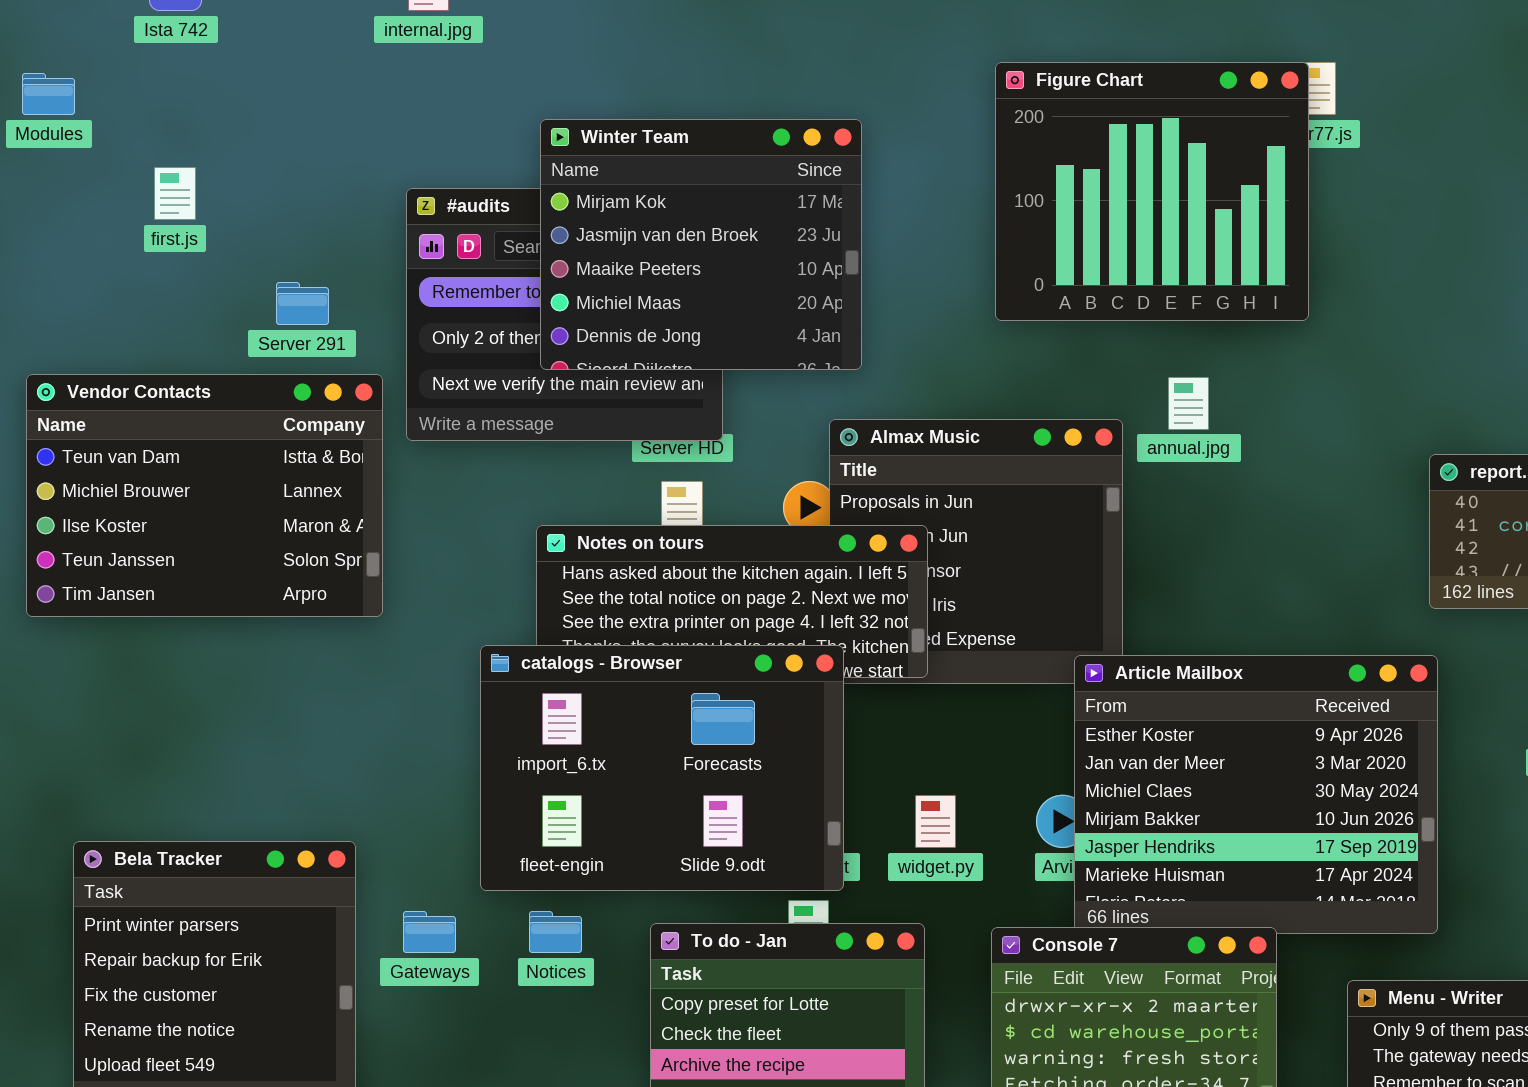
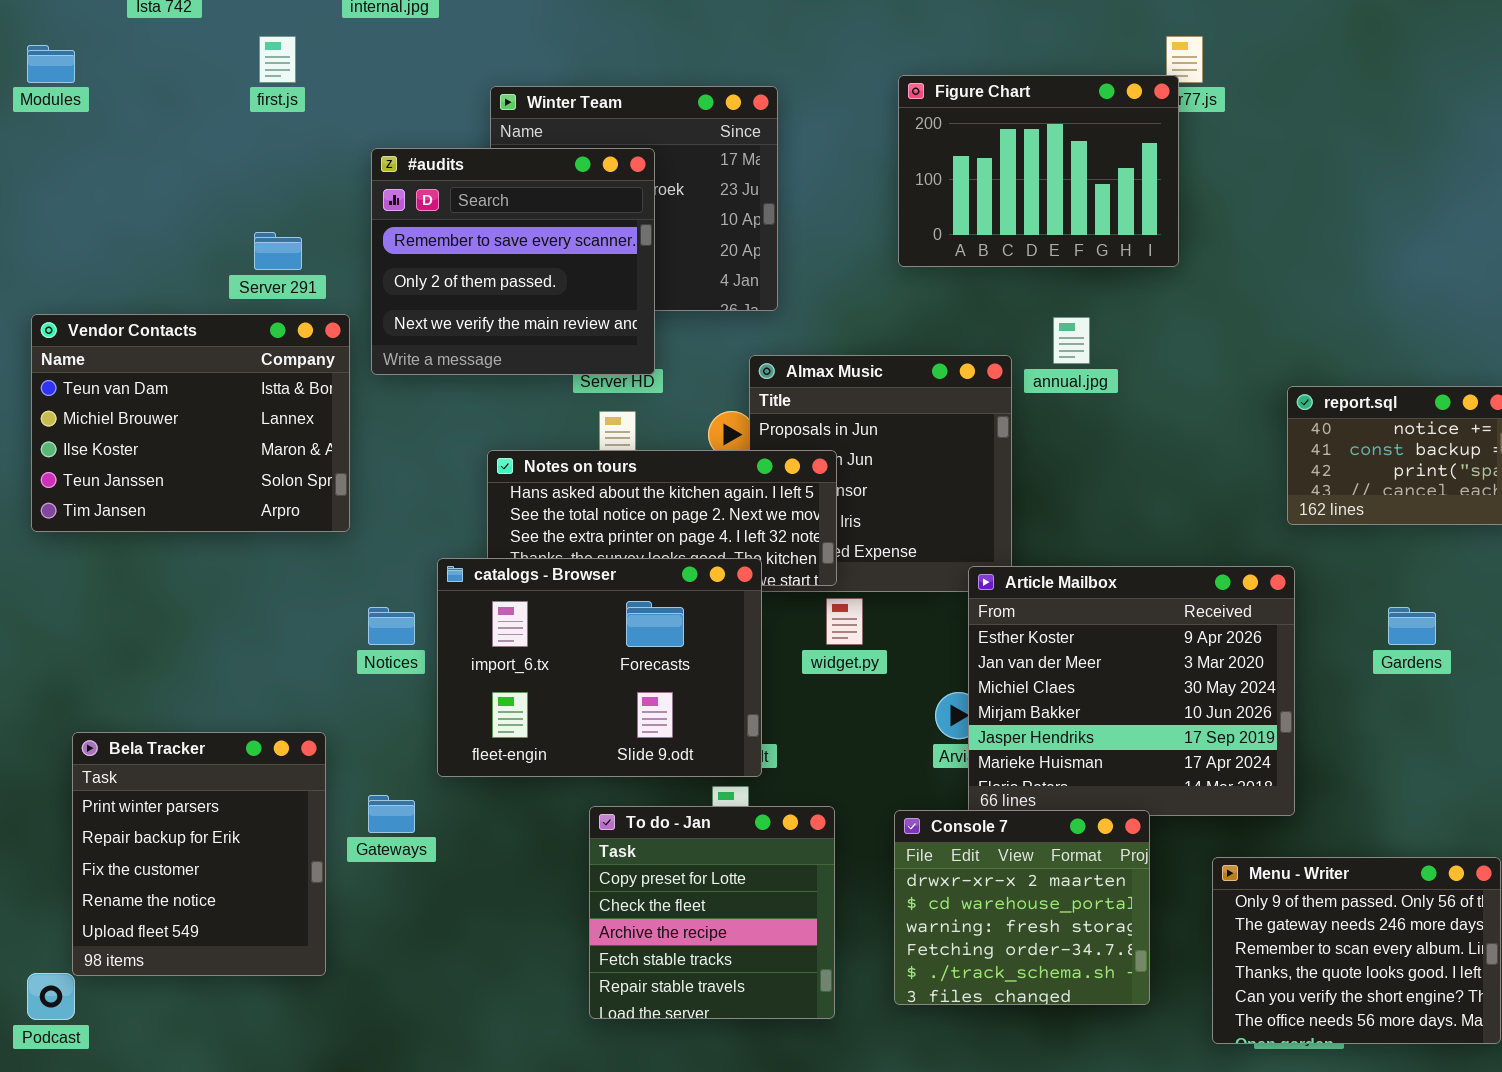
Figure Chart: [995,62,1309,321] -> [898,75,1179,267], resized
first.js: [154,167,196,220] -> [259,36,296,83], moved
#audits: [406,188,723,441] -> [371,148,655,375], raised
widget.py: [915,795,956,848] -> [826,598,863,645], moved
Notices: [529,911,582,953] -> [368,607,415,645], moved

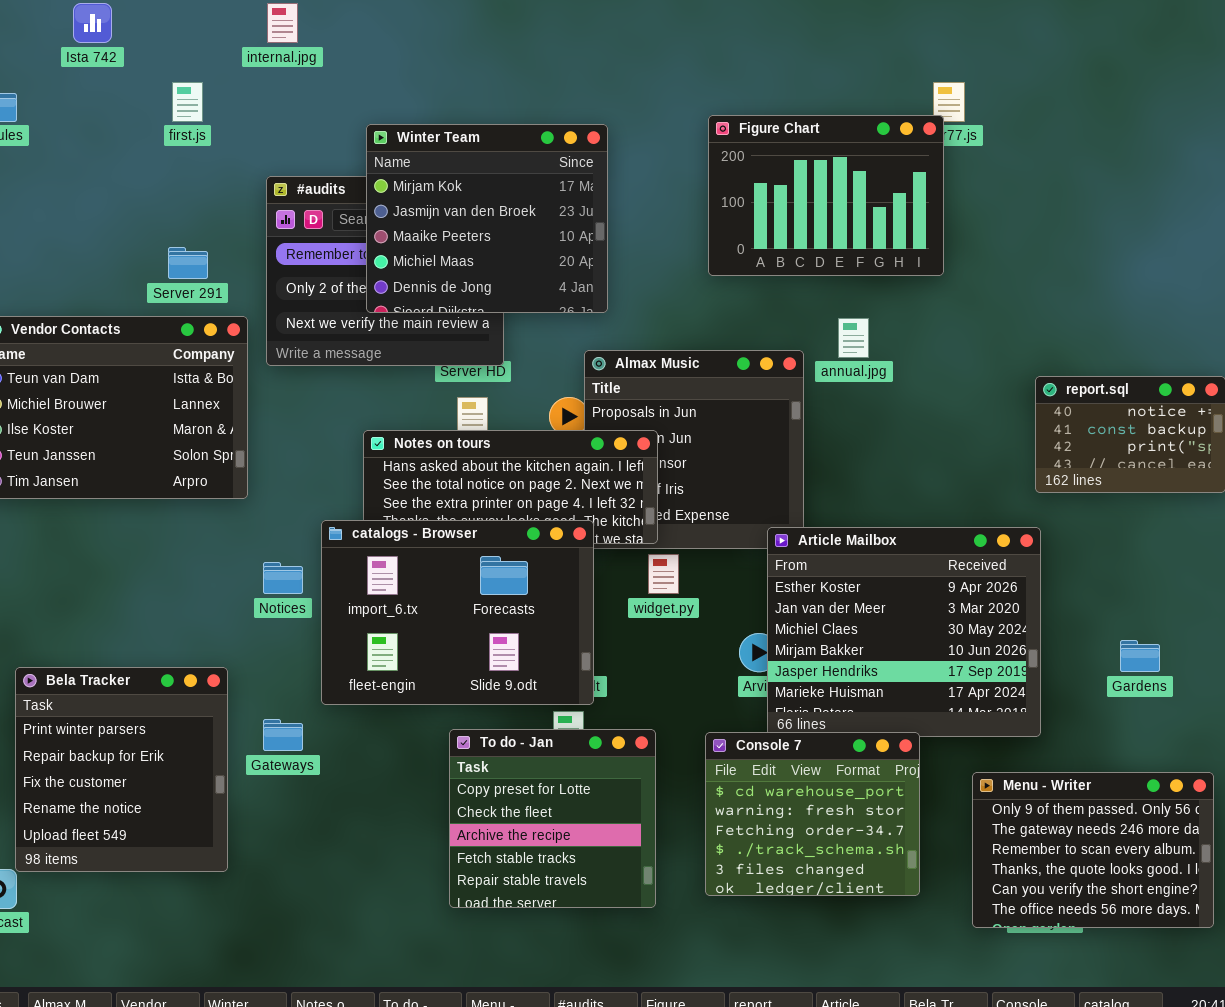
Winter Team: [490,86,778,311] -> [366,124,608,313], raised
Gardens: [1388,607,1436,645] -> [1120,640,1160,672], moved
Console 7: [894,810,1150,1005] -> [705,732,920,896], scrolled down 1 row

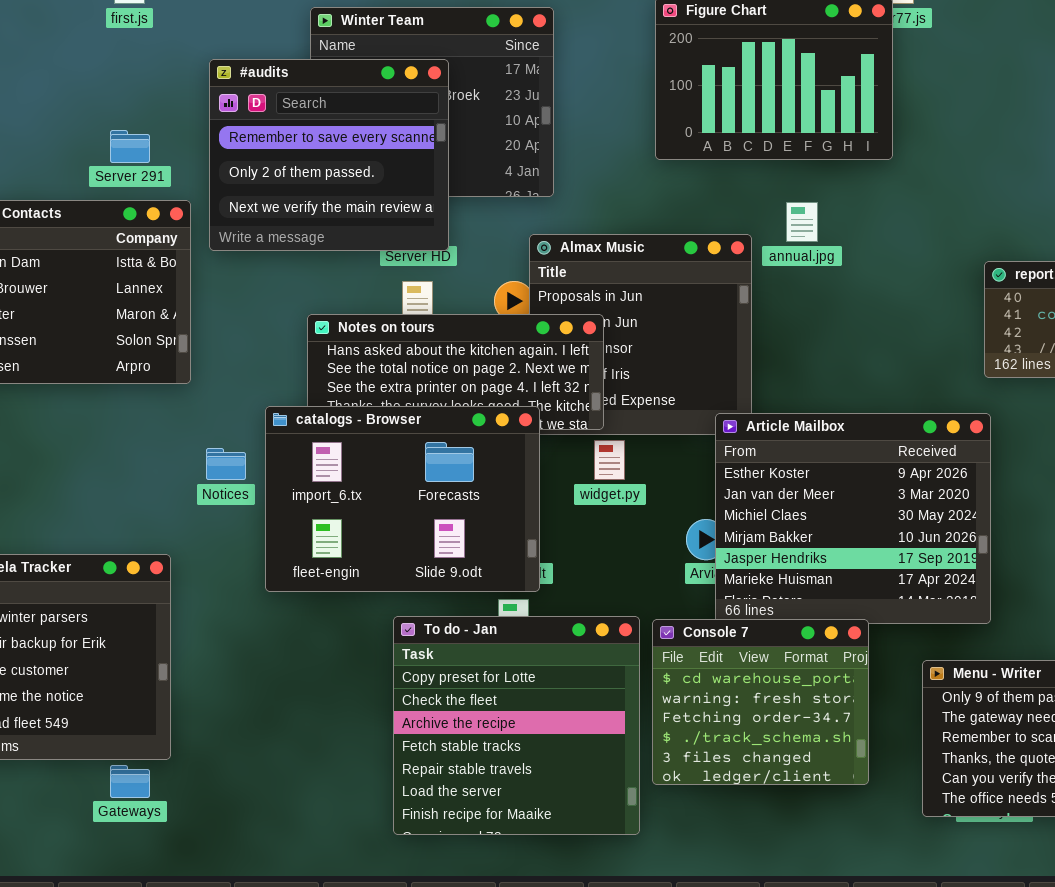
#audits: [266,176,504,366] -> [209,59,449,251], raised
Gateways: [263,719,303,751] -> [110,765,150,798], moved
To do - Jan: [449,729,656,908] -> [393,616,640,835], resized

